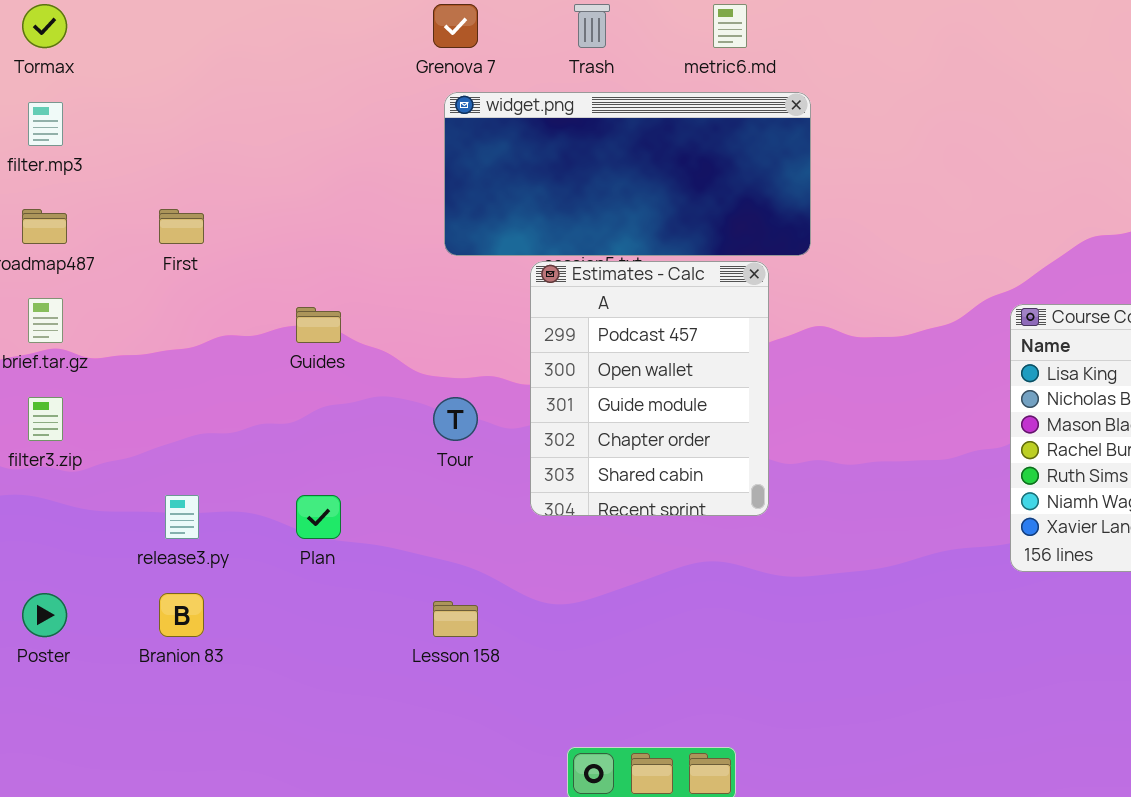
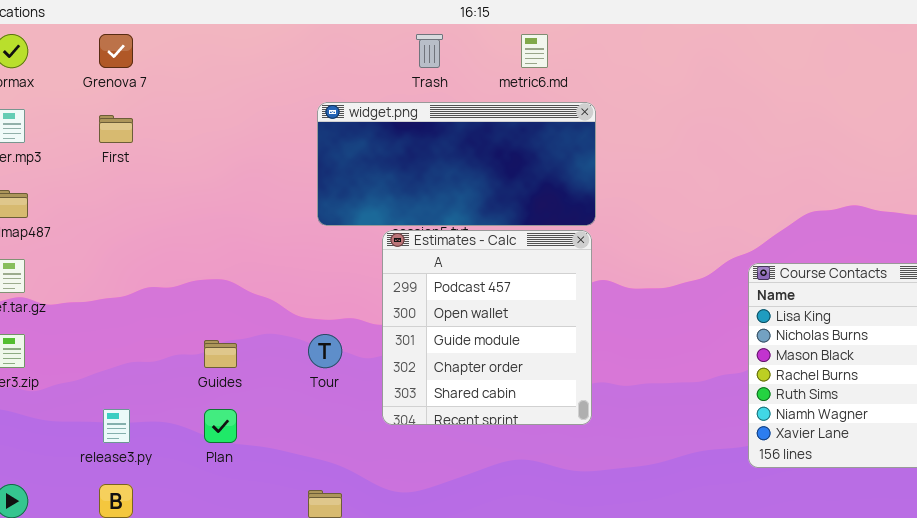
Grenova 7: [433,4,478,48] -> [99,34,133,68], moved
First: [159,209,204,244] -> [99,115,133,143], moved
Estimates - Calc: [530,261,769,516] -> [382,230,592,425], resized
Guides: [296,307,341,343] -> [204,340,237,368], moved

